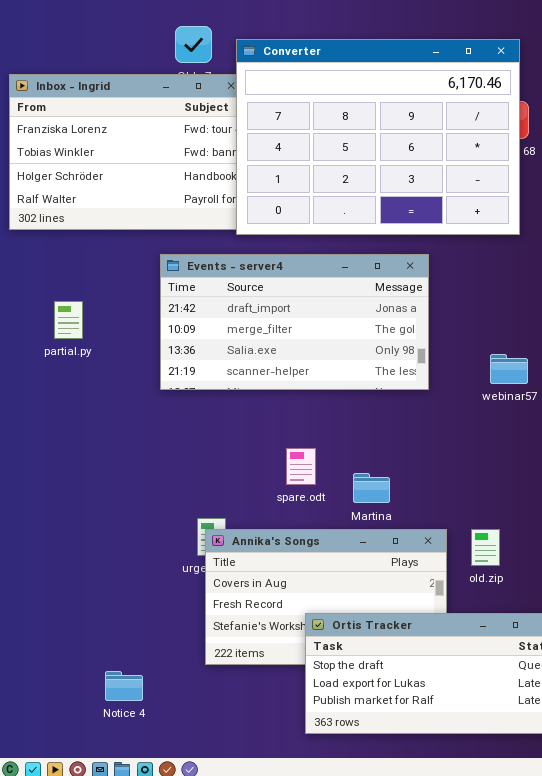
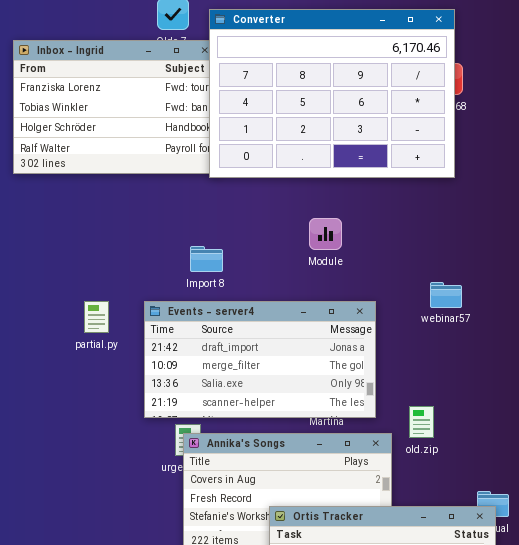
Events - server4: [160,254,429,390] -> [144,301,376,418], moved
partial.py: [54,301,83,339] -> [84,301,109,333], moved
old.zip: [471,529,500,566] -> [409,406,434,438], moved

